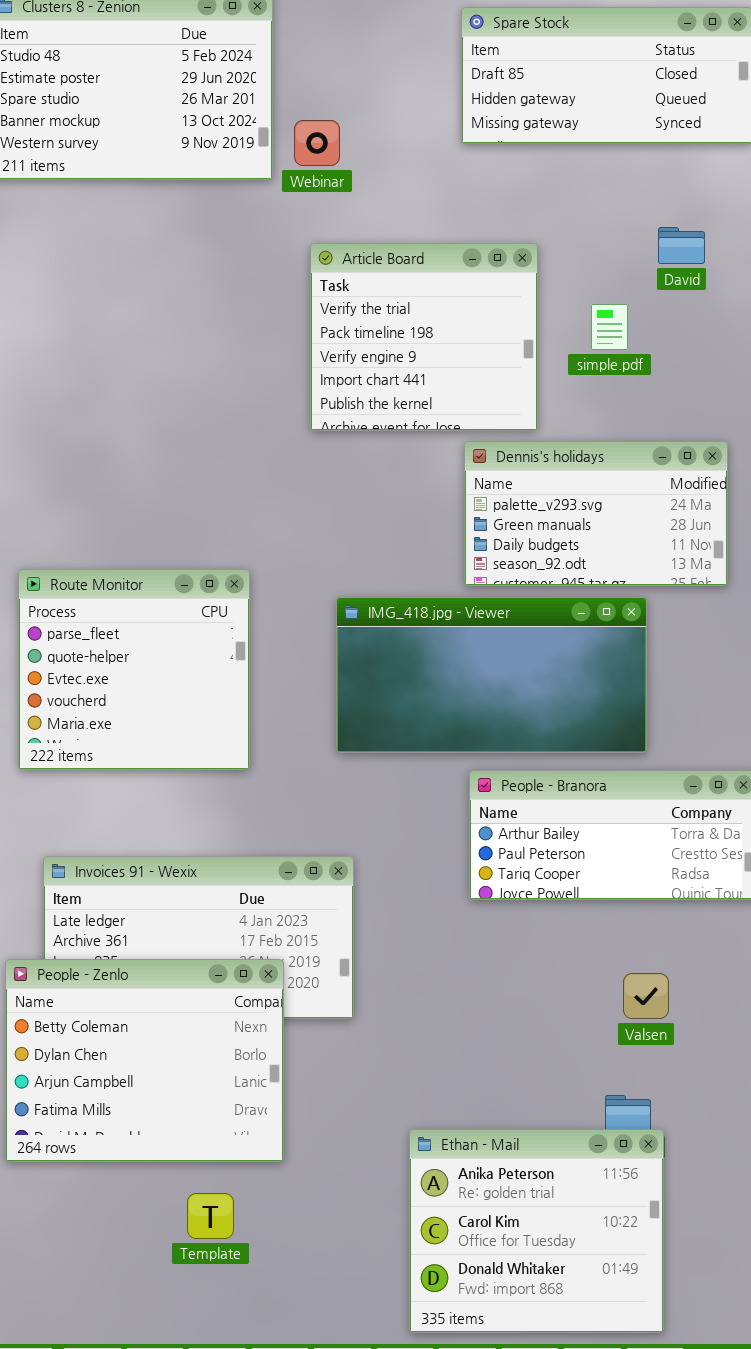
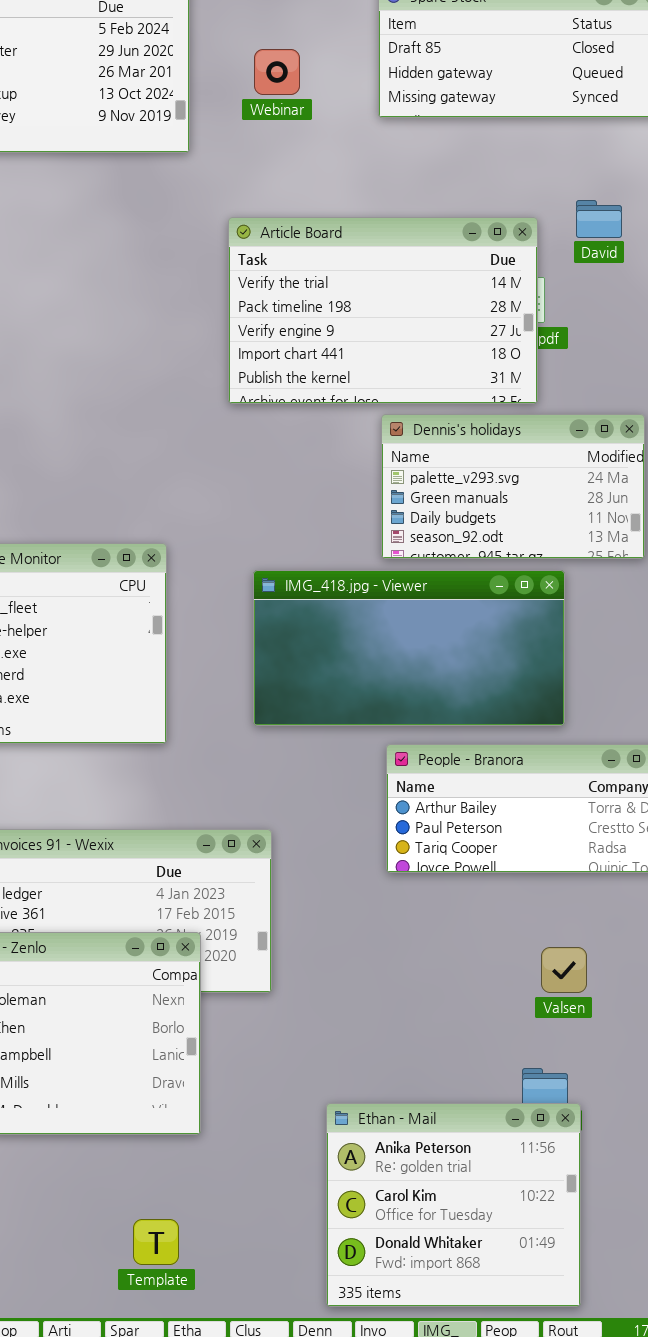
Webinar: [294,120,340,166] -> [254,49,300,95], moved
Article Board: [310,243,538,431] -> [228,217,538,404], resized
Template: [187,1193,234,1239] -> [133,1219,179,1265], moved

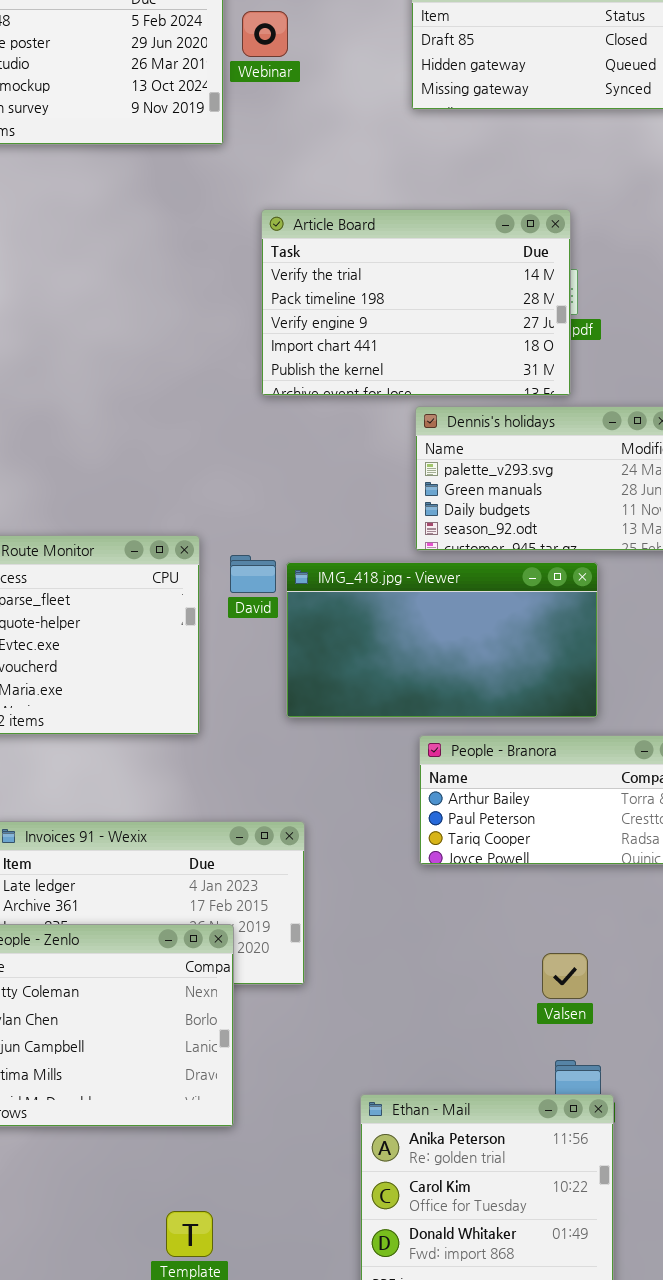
Webinar: [254,49,300,95] -> [242,11,288,57], moved
David: [576,200,622,238] -> [230,555,276,593], moved
Valsen: [541,947,587,993] -> [542,953,588,999], moved

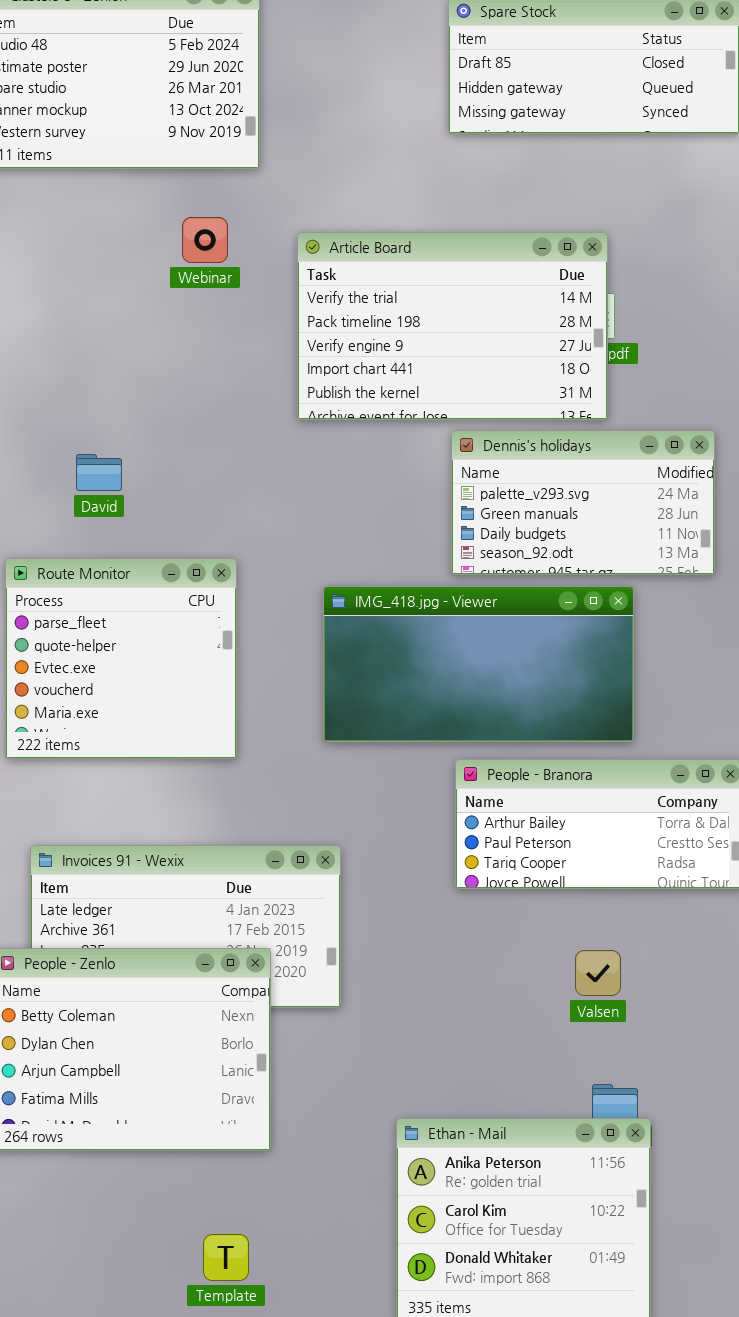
Webinar: [242,11,288,57] -> [182,217,228,263], moved
David: [230,555,276,593] -> [76,454,122,491], moved
Valsen: [542,953,588,999] -> [575,950,621,996], moved

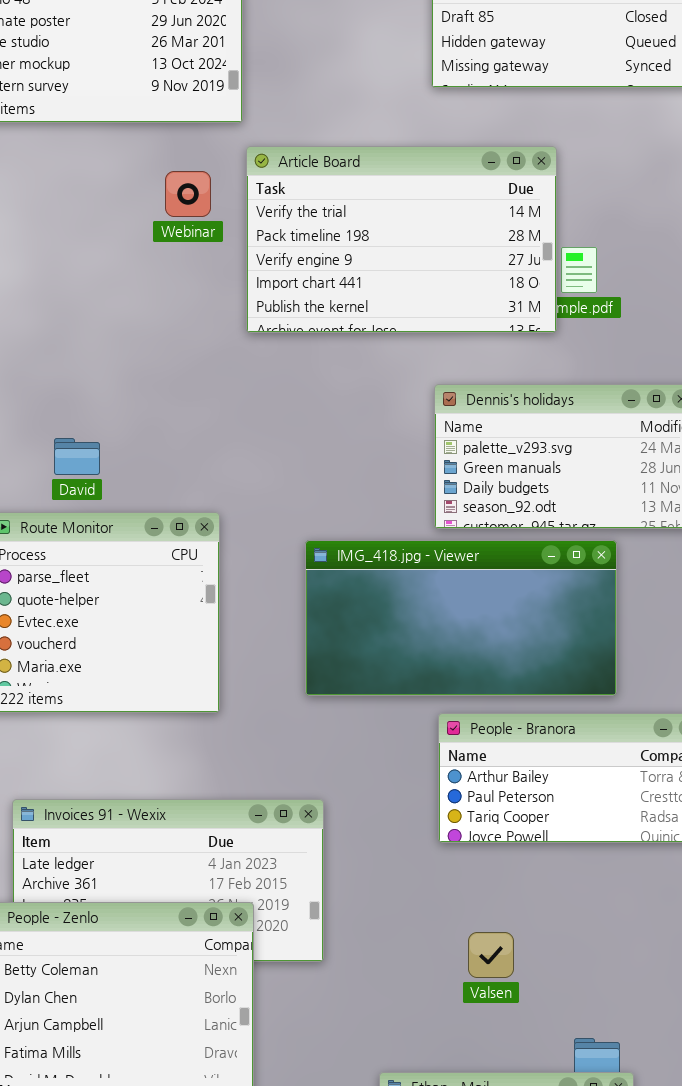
Article Board: [297,232,608,420] -> [246,146,557,333], moved
David: [76,454,122,491] -> [54,438,100,475], moved
Valsen: [575,950,621,996] -> [468,932,514,978], moved

